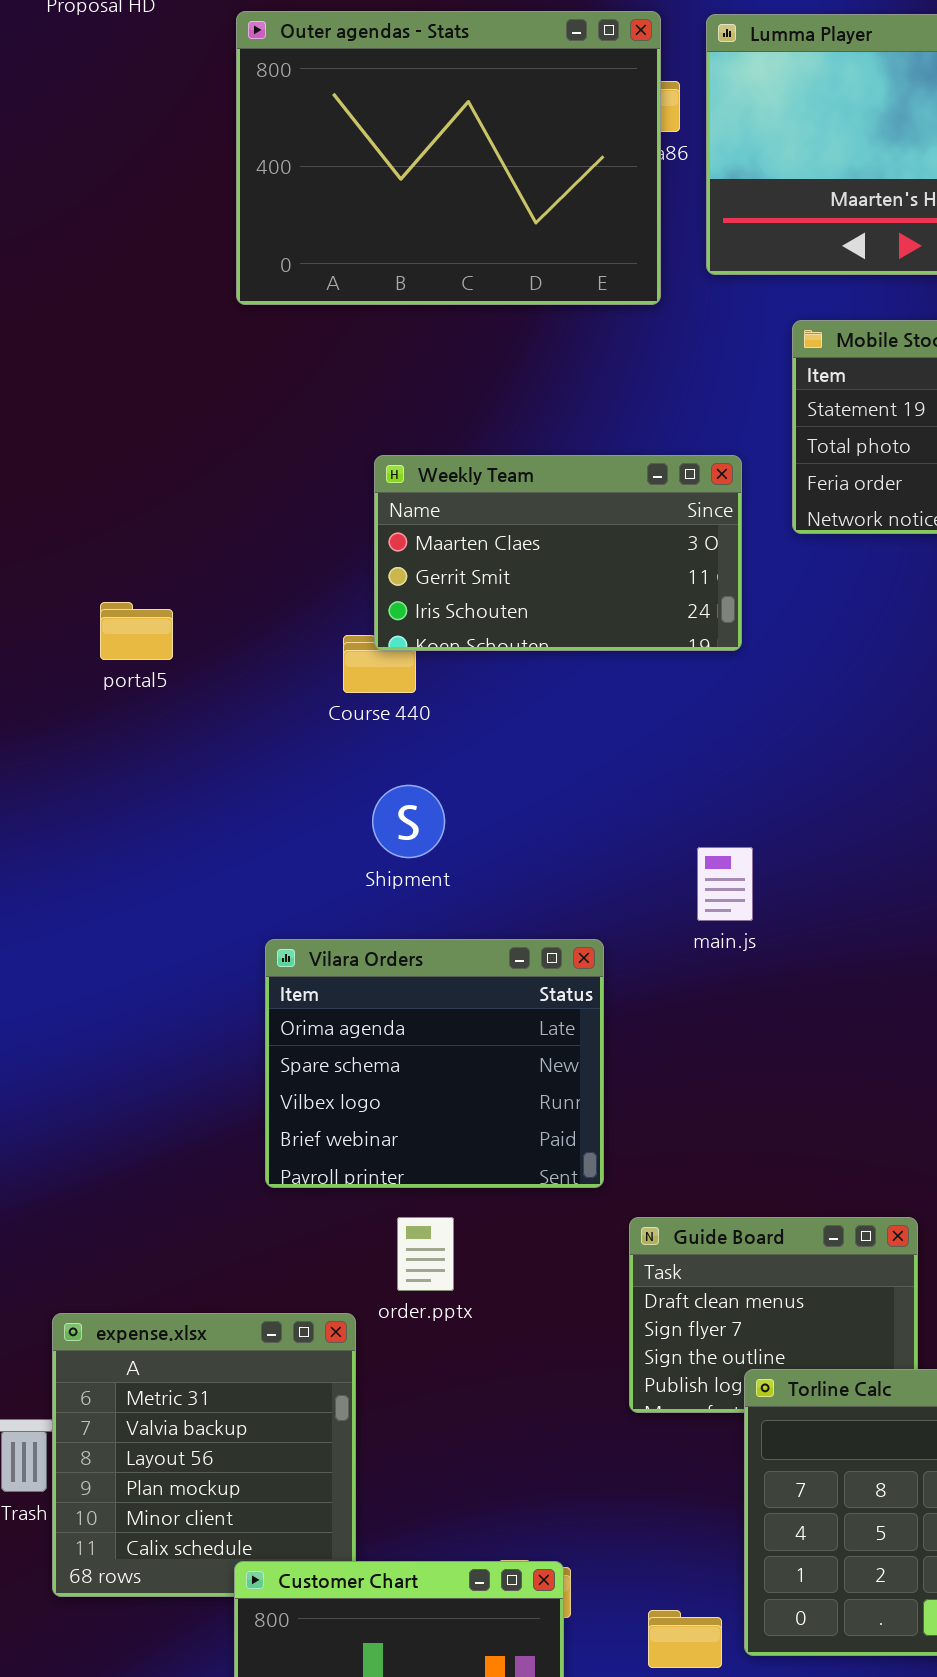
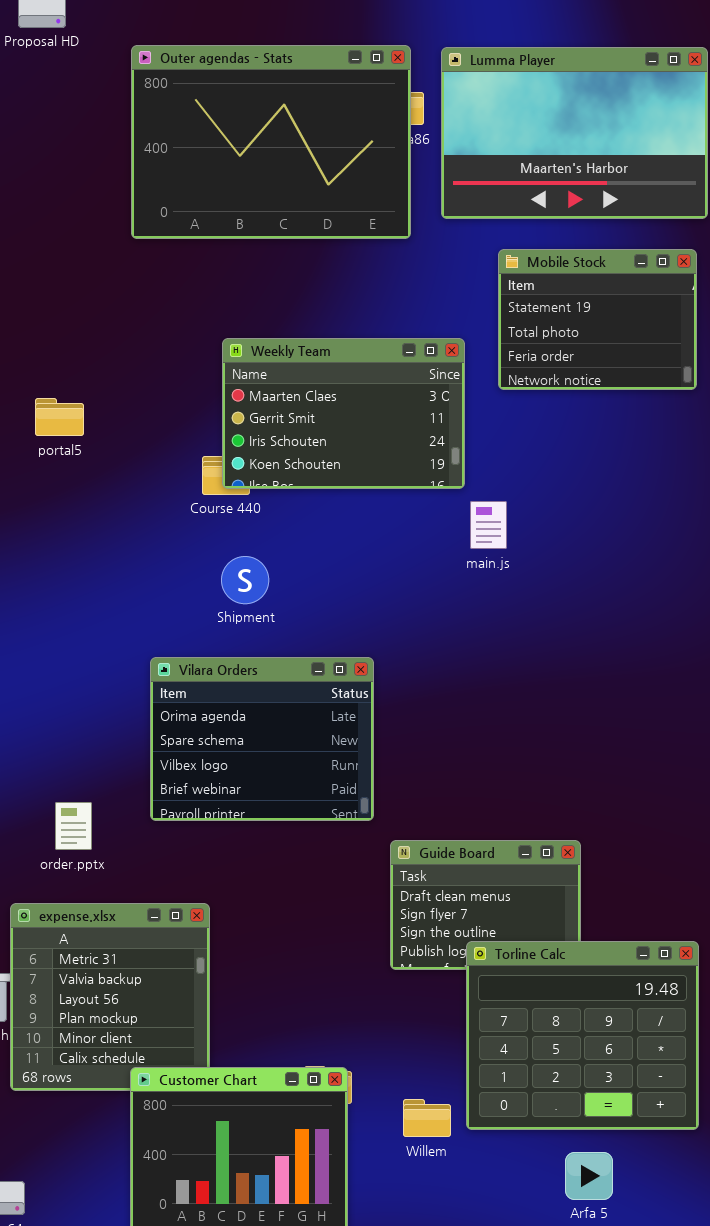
Weekly Team: [374,455,742,651] -> [222,338,465,489], resized
portal5: [100,602,173,660] -> [35,398,84,436], moved
main.js: [697,847,753,921] -> [470,501,507,549], moved
order.pptx: [397,1217,454,1291] -> [55,802,92,850], moved

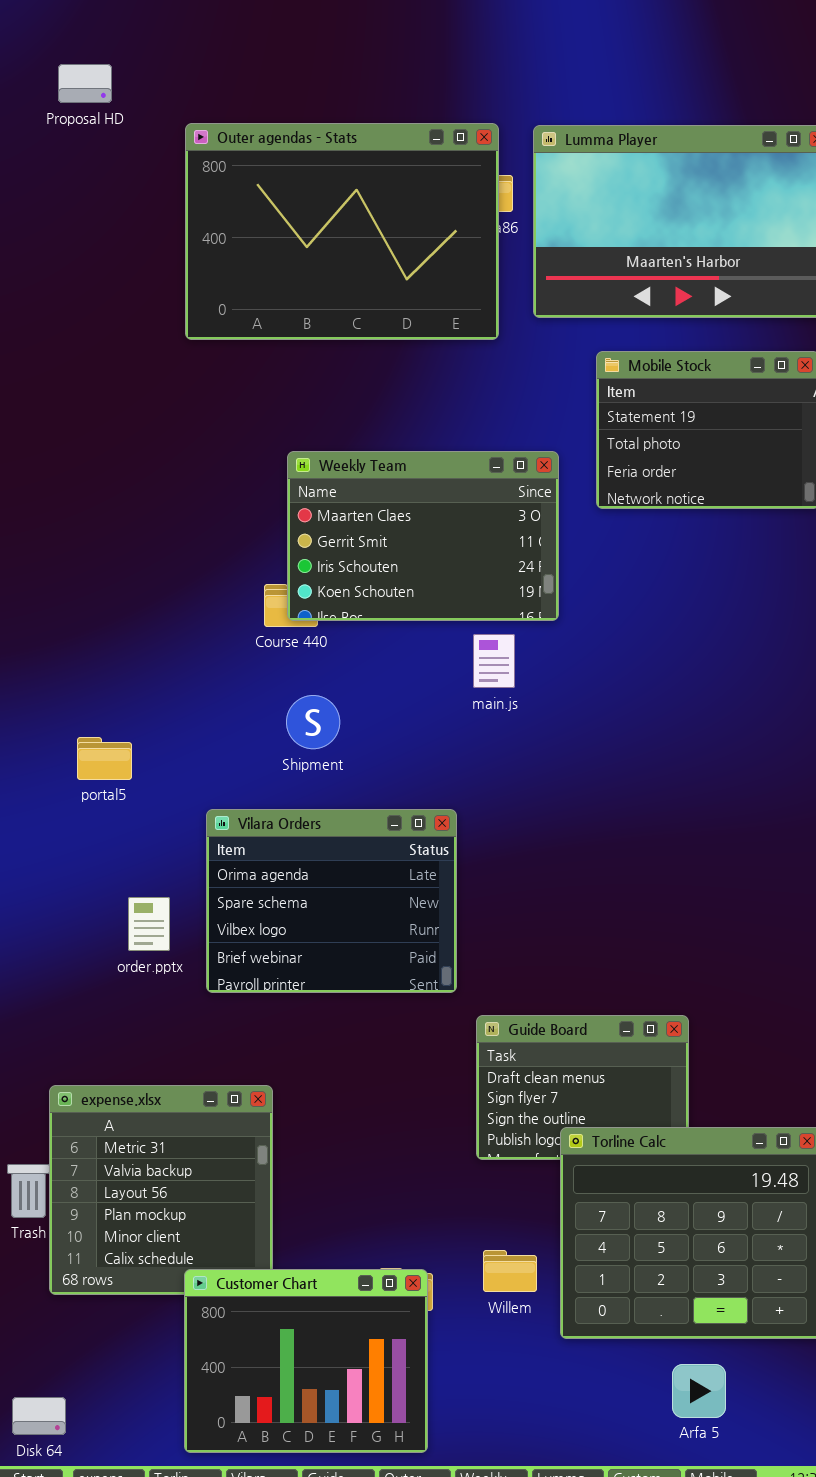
portal5: [35,398,84,436] -> [77,737,132,780], moved
main.js: [470,501,507,549] -> [473,634,515,688], moved
order.pptx: [55,802,92,850] -> [128,897,170,951], moved
Willem: [403,1099,451,1137] -> [483,1250,537,1292], moved

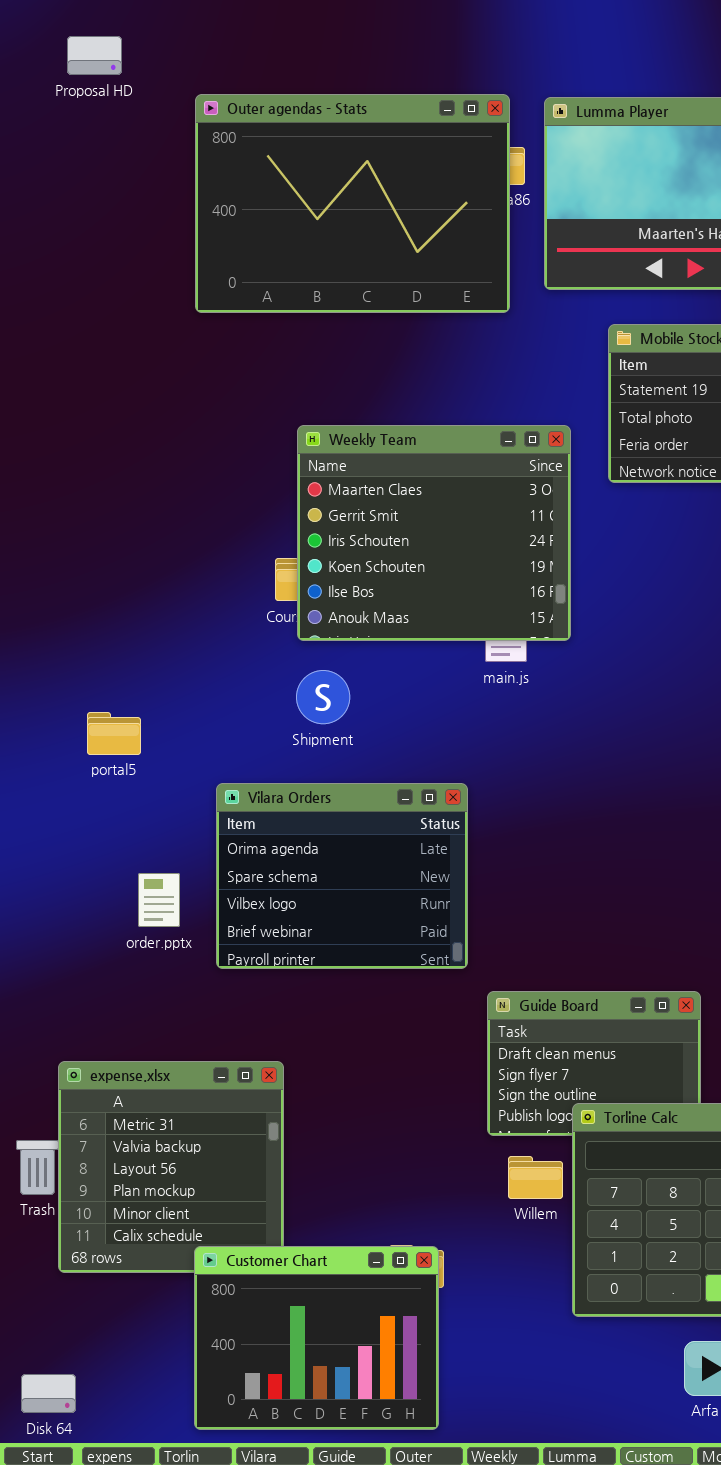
Weekly Team: [287,451,559,621] -> [297,425,571,641], resized
Willem: [483,1250,537,1292] -> [508,1156,563,1199], moved

